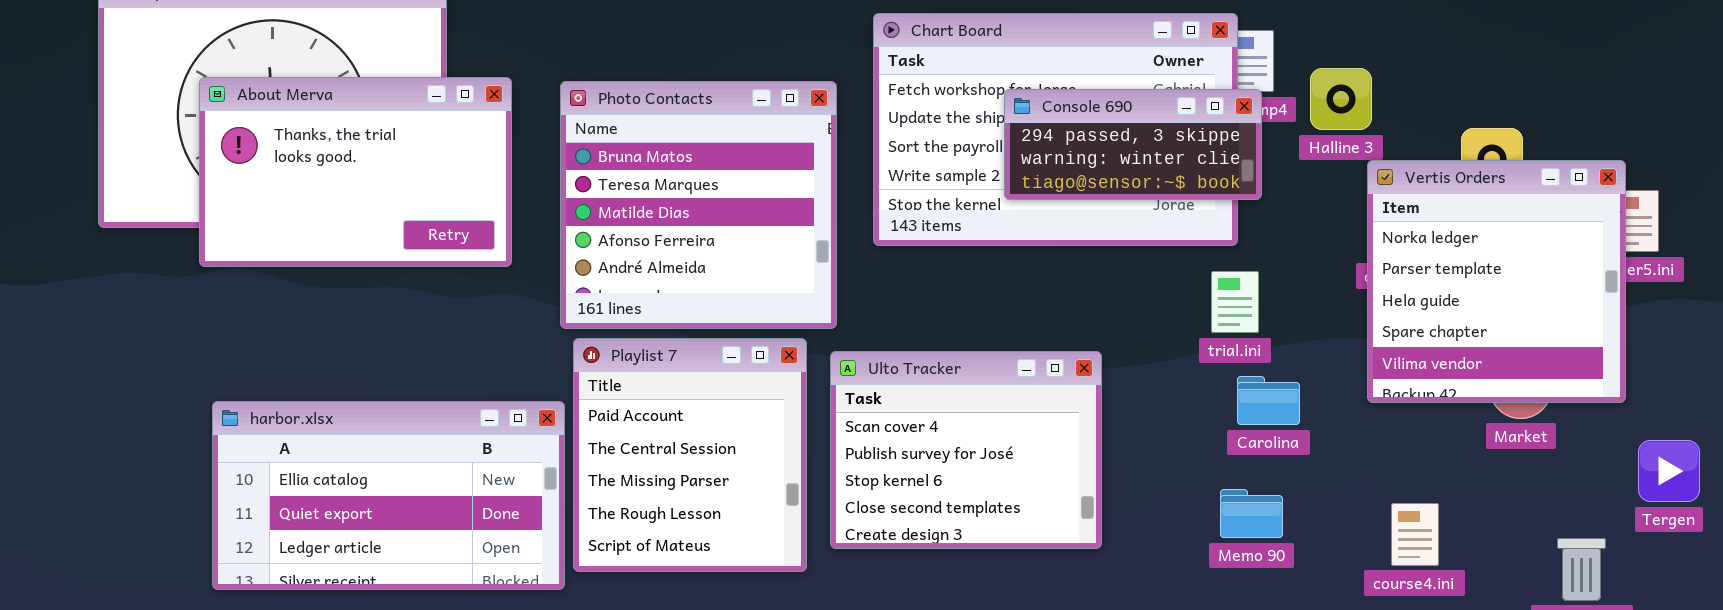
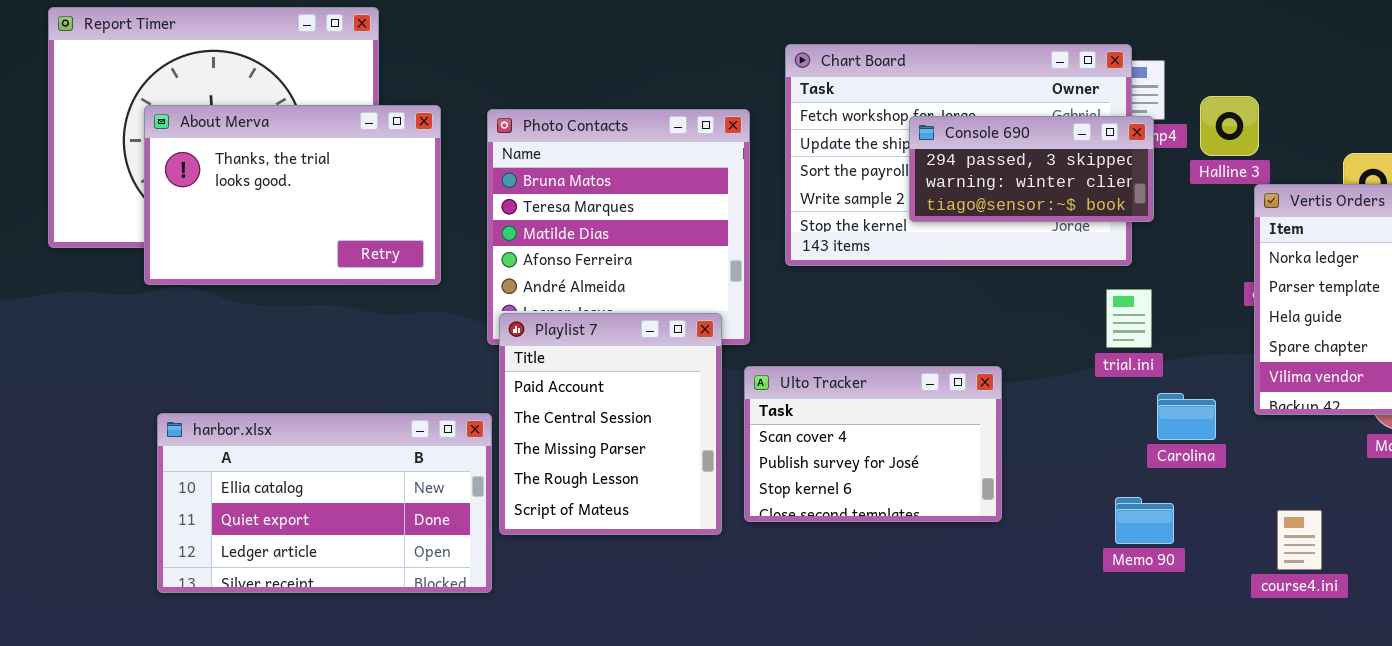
Playlist 7: [573,338,807,572] -> [499,313,722,535], moved
Ulto Tracker: [830,351,1102,549] -> [744,366,1002,522], resized
Carolina: [1237,376,1300,425] -> [1157,393,1216,440], moved

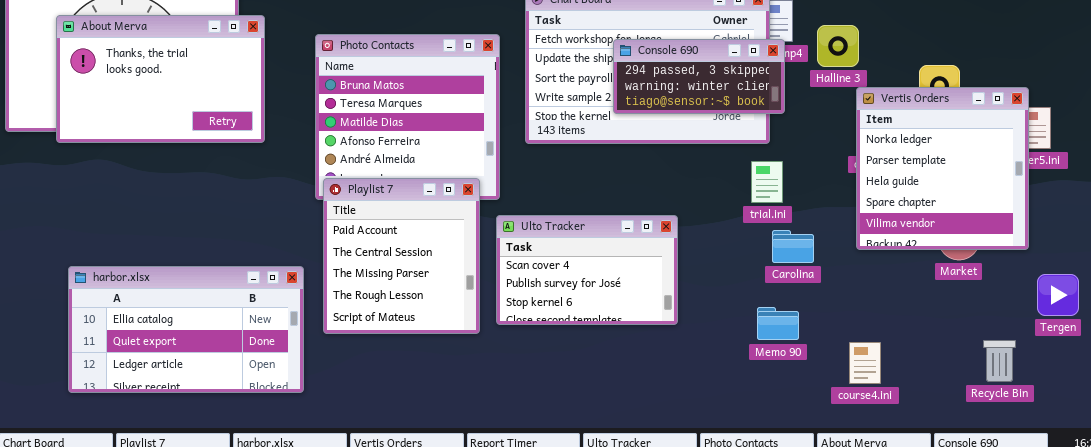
About Merva: [144,105,441,285] -> [56,15,265,143], moved
Carolina: [1157,393,1216,440] -> [772,230,814,263], moved
harbor.xlsx: [157,413,492,593] -> [68,266,304,393], moved
course4.ini: [1277,510,1322,570] -> [849,342,881,384], moved

